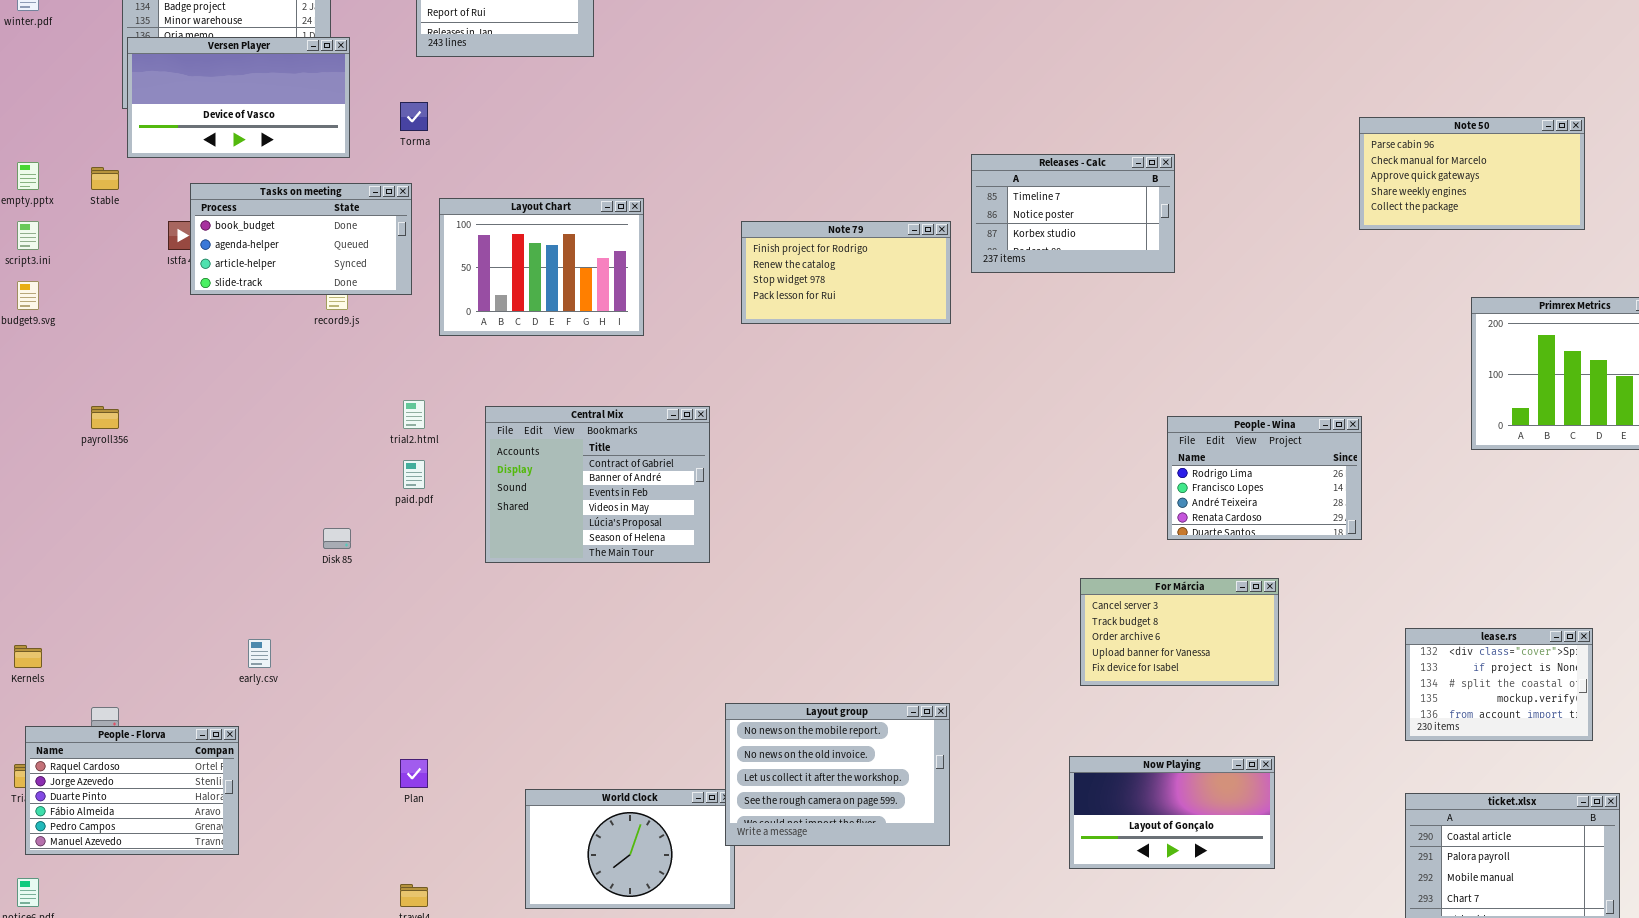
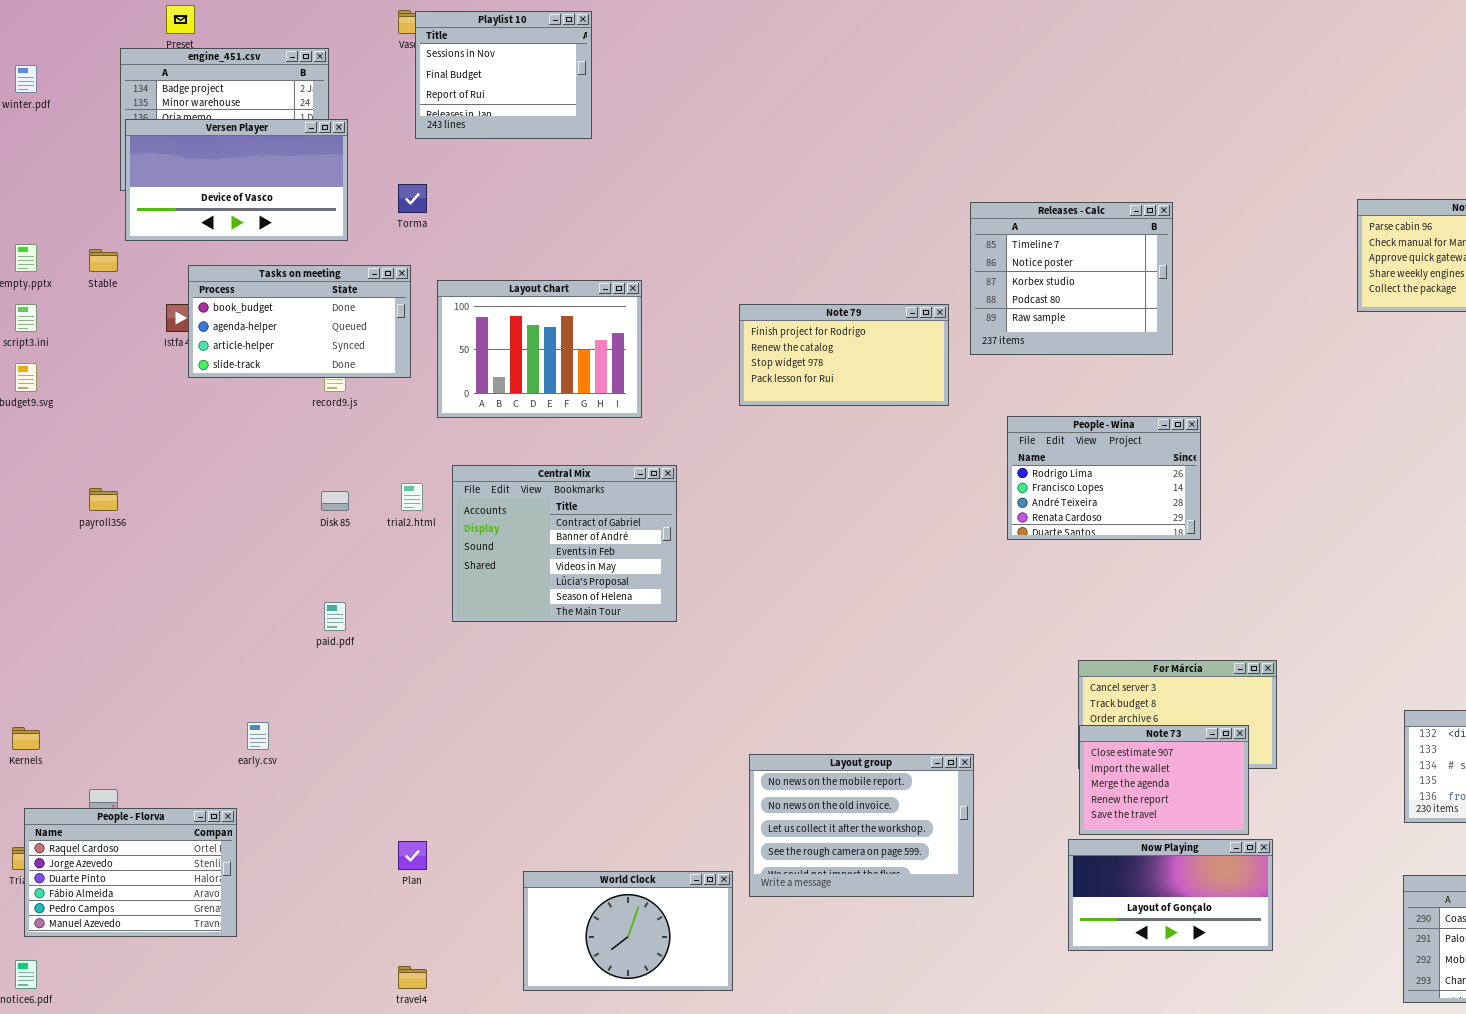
Releases - Calc: [971,154,1175,273] -> [970,202,1173,355], resized
Central Mix: [485,406,710,563] -> [452,465,677,622], moved
People - Wina: [1167,416,1362,540] -> [1007,416,1201,540], moved
paid.pdf: [403,460,425,489] -> [324,602,346,631], moved
Disk 85: [323,528,351,549] -> [321,491,349,511], moved
Note 73: none -> [1079,725,1249,835], opened
Layout group: [725,703,950,846] -> [749,754,974,897], moved

